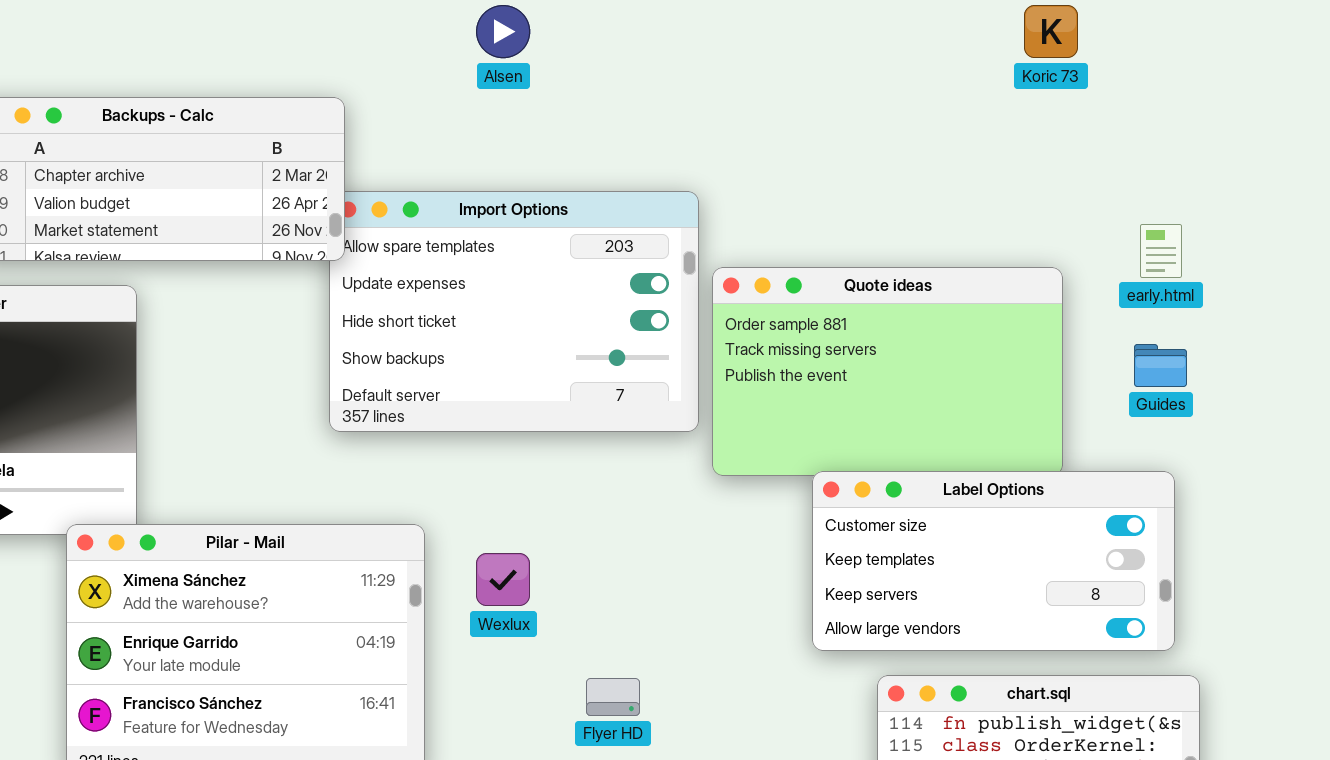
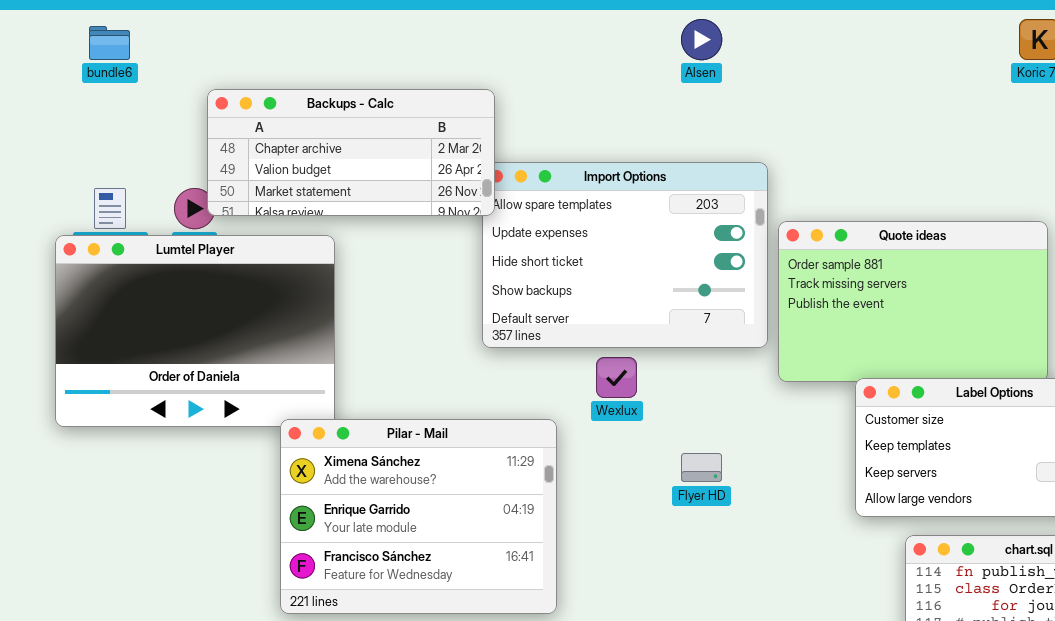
Alsen: [476,5,530,58] -> [681,19,722,60], moved
Wexlux: [476,553,530,606] -> [596,357,637,398], moved
Flyer HD: [586,678,640,716] -> [681,453,722,482], moved

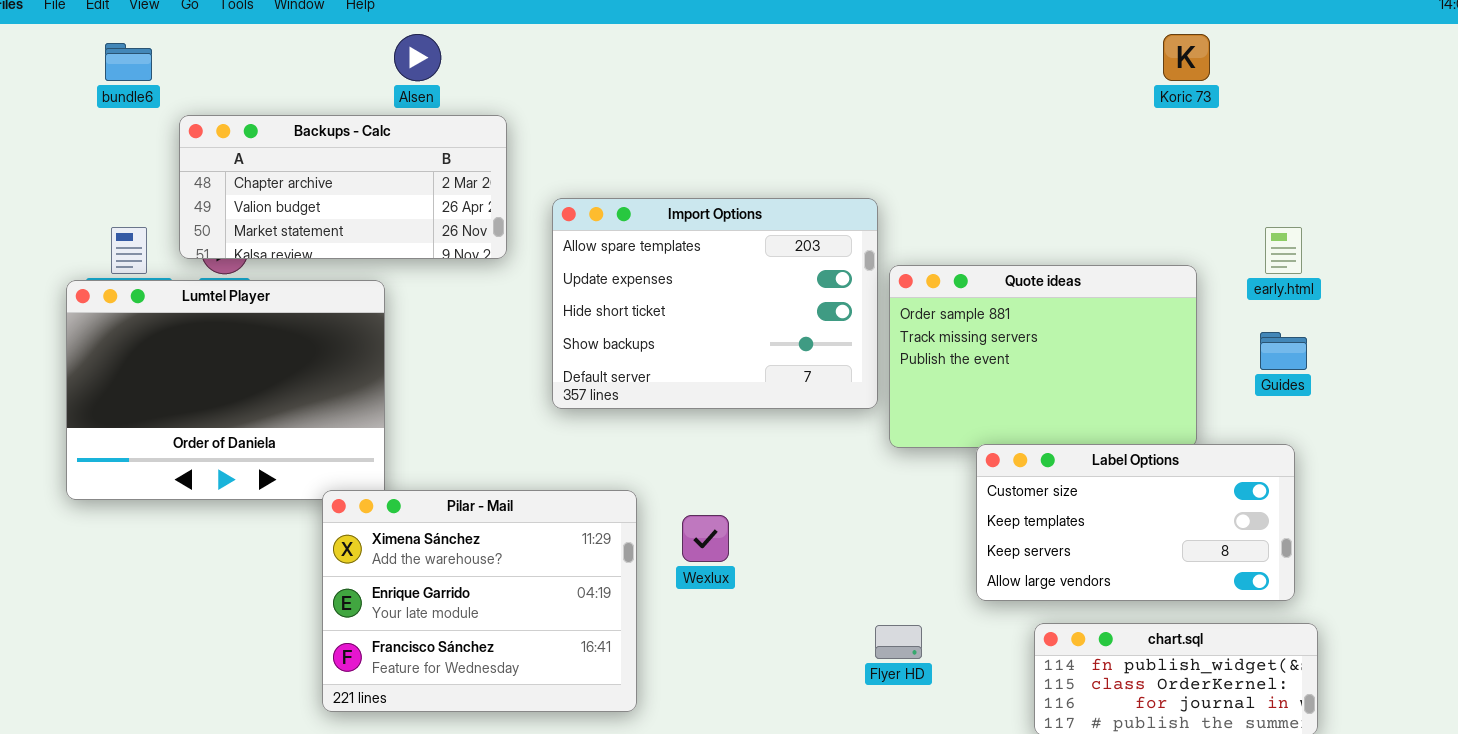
Alsen: [681,19,722,60] -> [394,34,441,81], moved
Backups - Calc: [207,89,495,216] -> [179,115,507,259], moved
Wexlux: [596,357,637,398] -> [682,515,729,562], moved
Flyer HD: [681,453,722,482] -> [875,625,922,659], moved

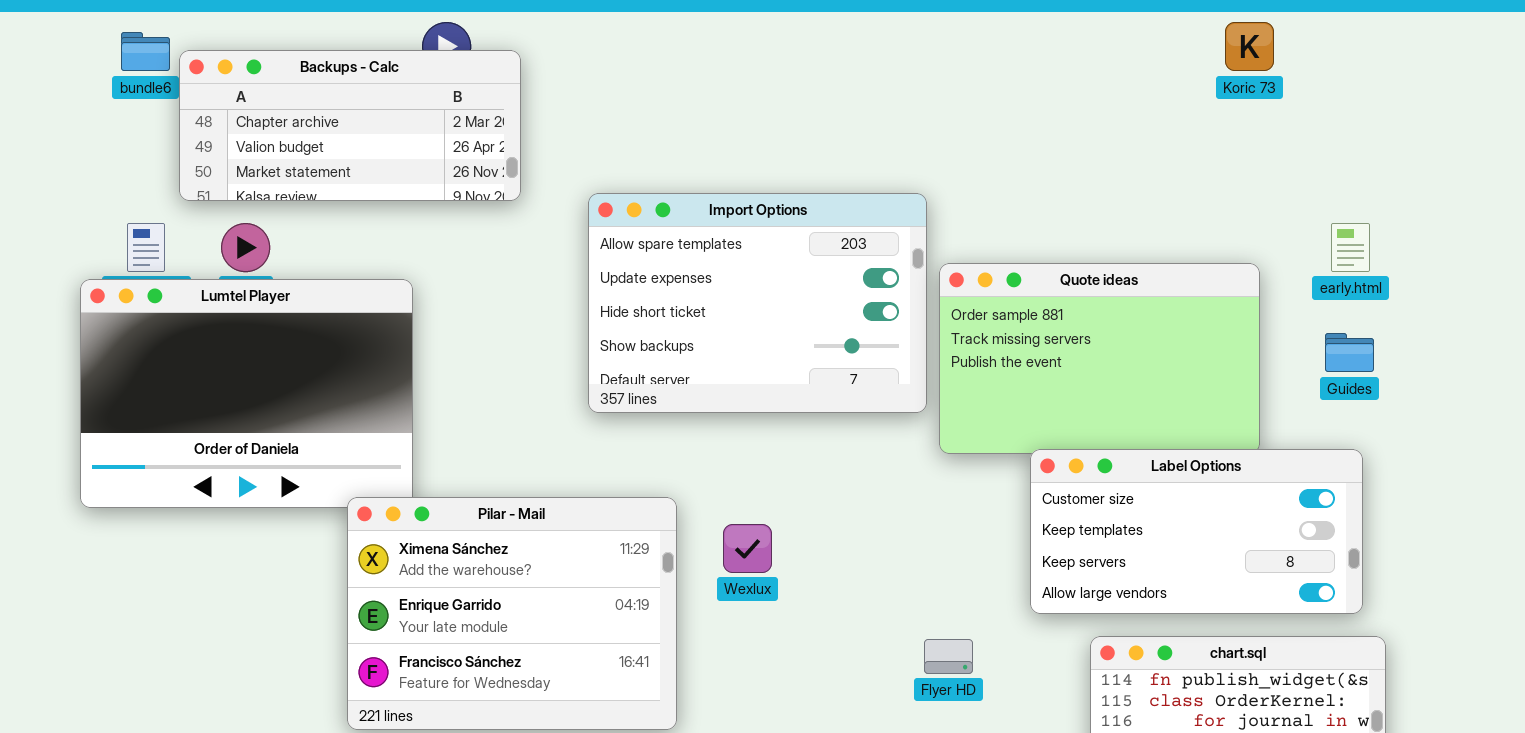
Backups - Calc: [179,115,507,259] -> [179,50,521,201], moved

